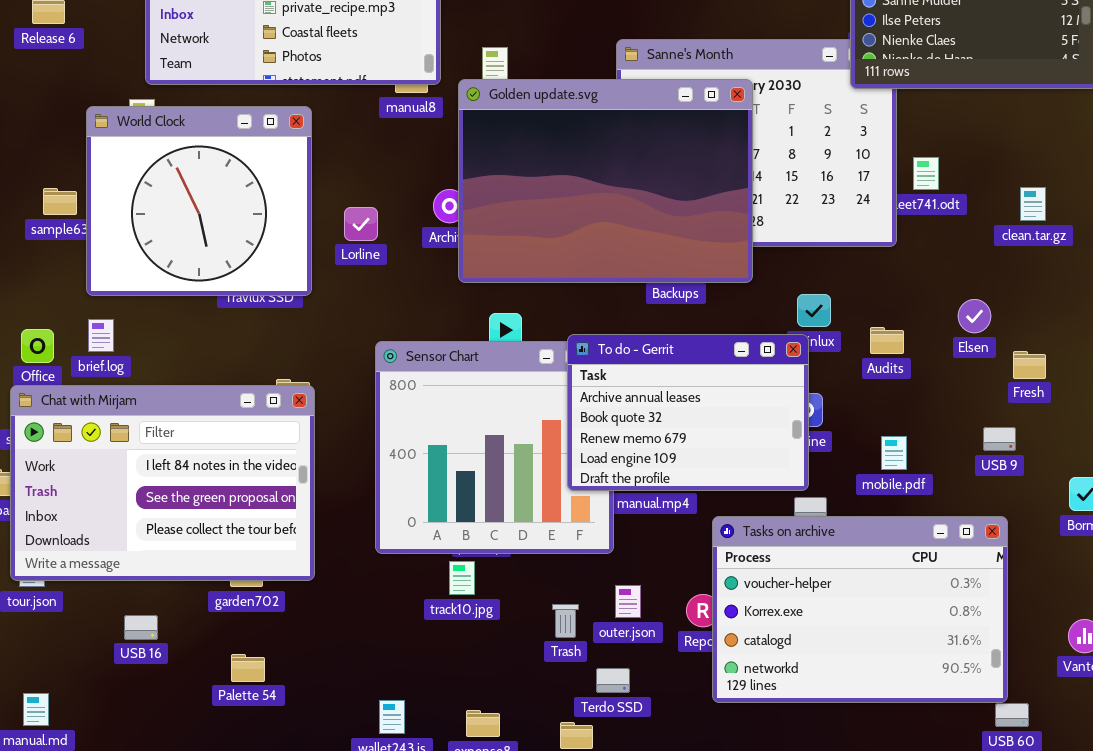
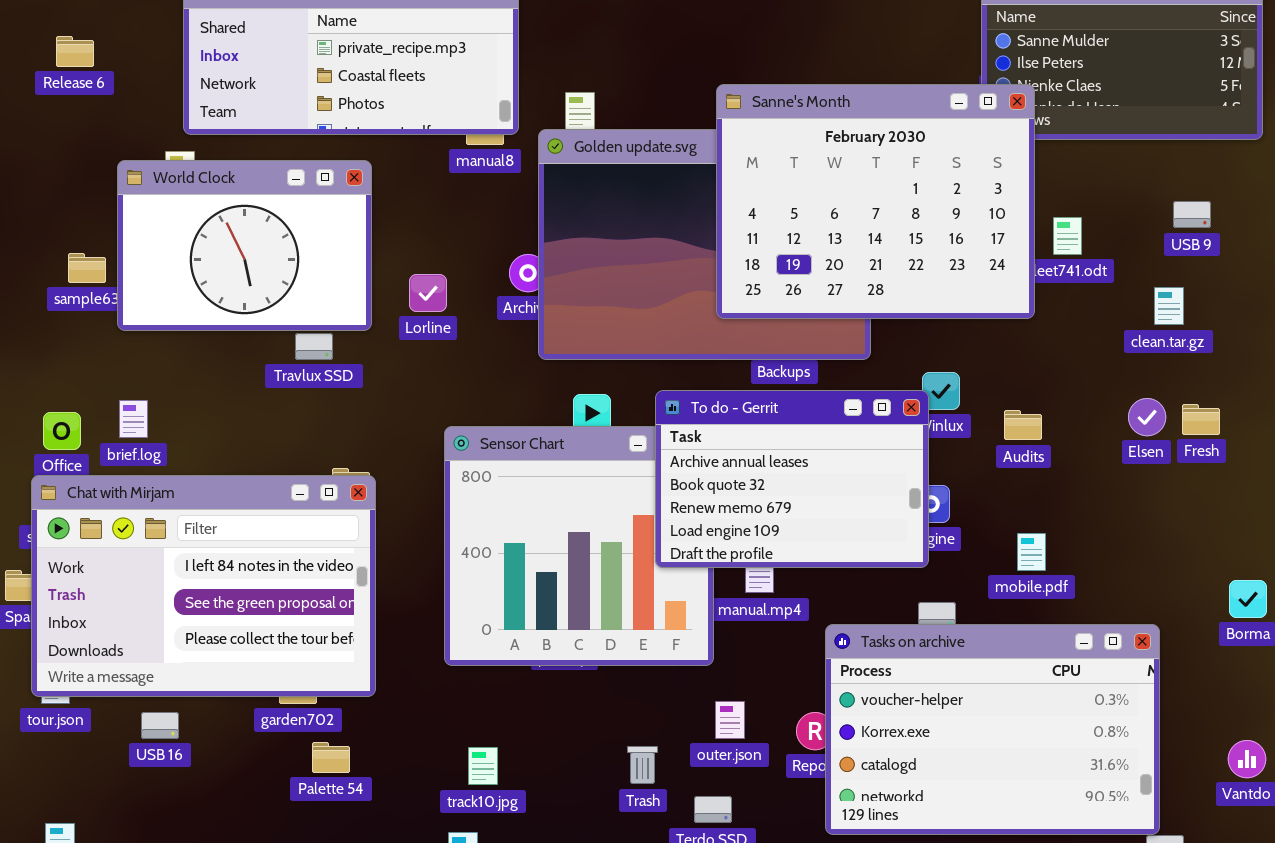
Sanne's Month: [616,39,897,247] -> [716,84,1035,319], raised
World Clock: [86,106,312,296] -> [117,160,372,331], resized
clean.tar.gz: [1020,187,1046,221] -> [1154,287,1184,325], moved
Elsen: [958,299,991,333] -> [1128,398,1166,436], moved
To do - Gerrit: [567,334,809,491] -> [655,390,929,568], moved
Fresh: [1013,351,1046,379] -> [1182,404,1220,435], moved
USB 9: [983,427,1016,451] -> [1173,201,1211,228], moved
track10.jpg: [449,561,475,595] -> [468,747,498,785], moved
Trash: [552,604,579,638] -> [627,746,658,784], moved
USB 16: [124,615,158,640] -> [141,712,179,739], moved
Palette 54: [231,654,265,682] -> [312,742,350,773], moved

